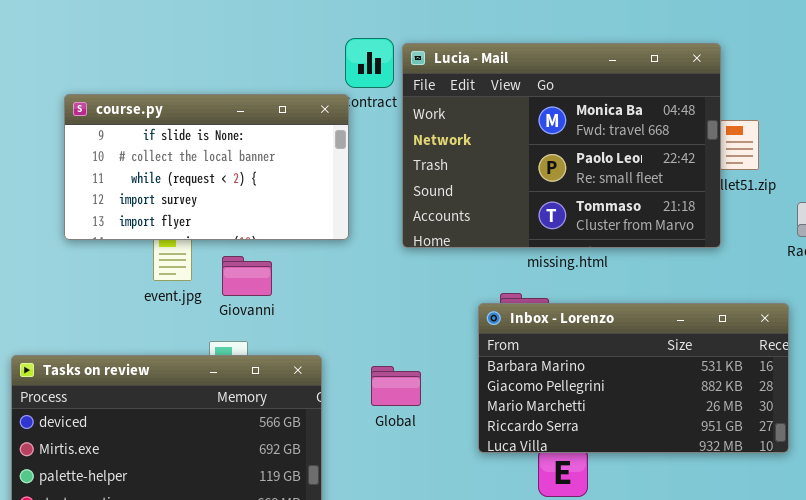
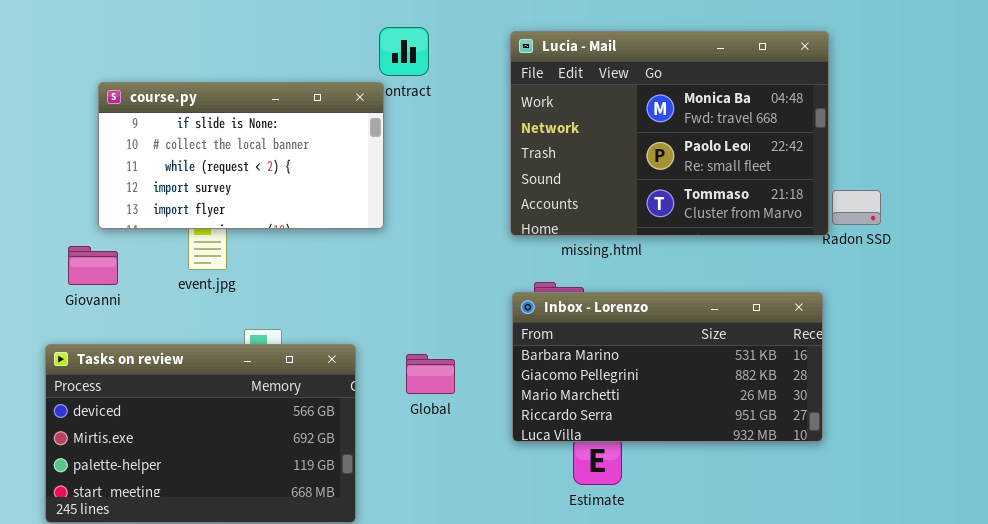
Lucia - Mail: [402,43,721,248] -> [510,31,829,236], moved
Giovanni: [222,256,272,296] -> [68,246,118,285], moved

